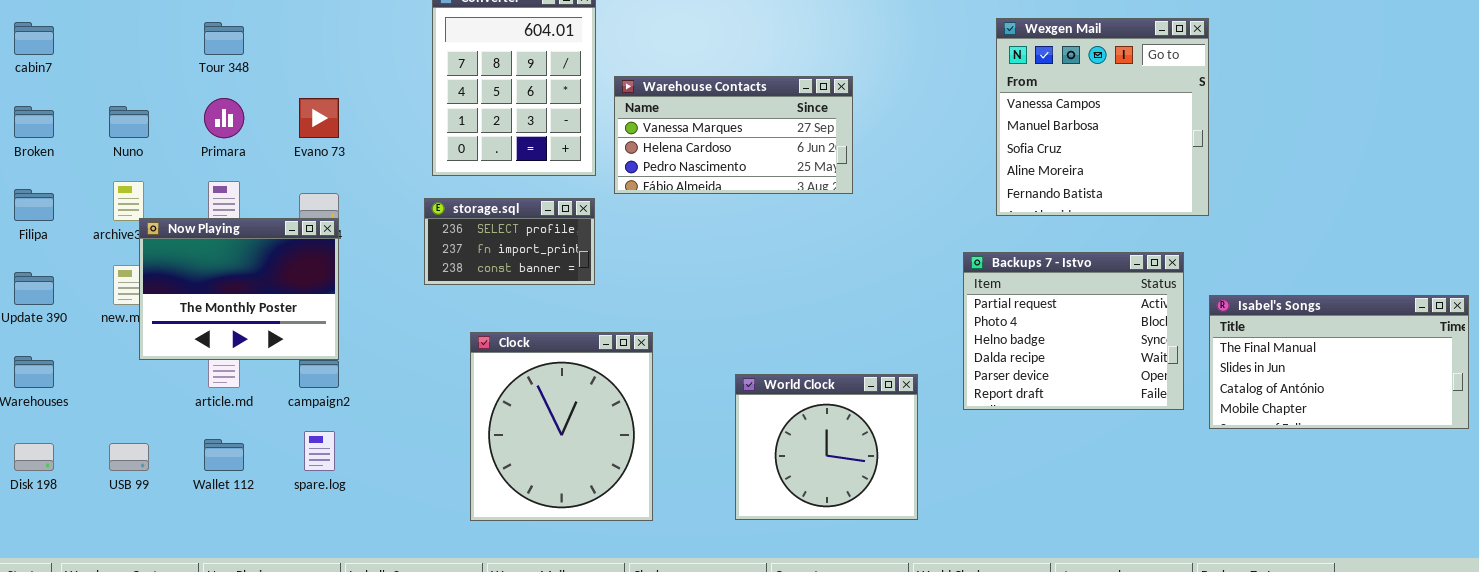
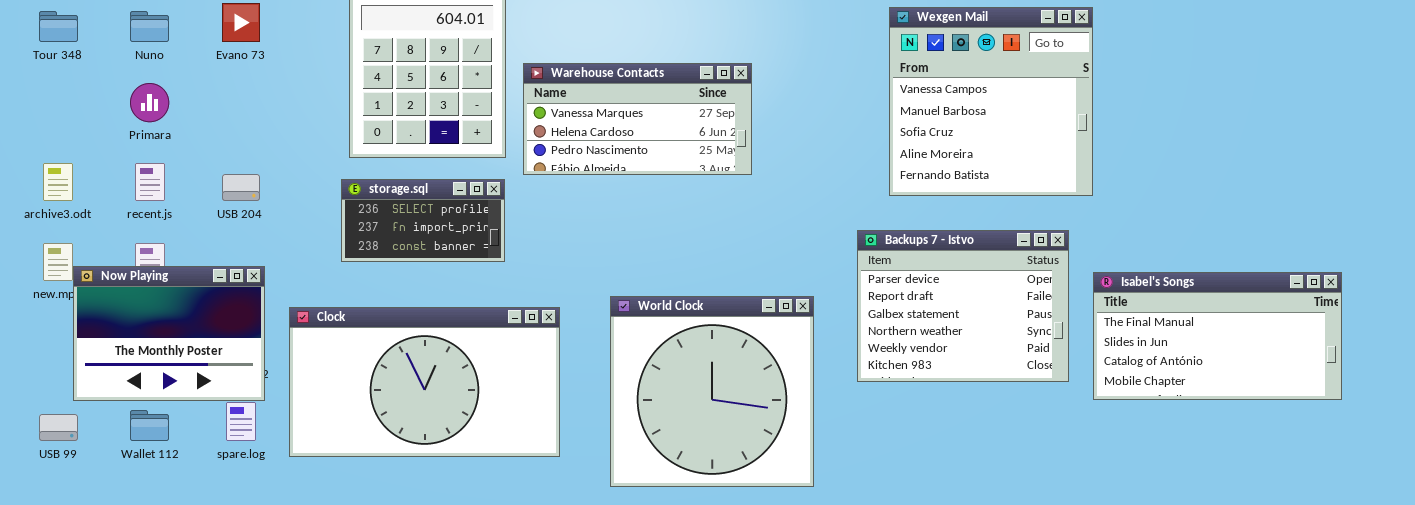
Tour 348: [204,22,244,55] -> [39,11,78,42], moved
Evano 73: [299,98,339,138] -> [222,3,260,42], moved
Nuno: [109,106,149,138] -> [130,11,169,42], moved
Now Playing: [139,218,339,360] -> [73,266,265,401], moved
Backups 7 - Istvo: [963,252,1184,410] -> [857,230,1069,382], scrolled down 4 rows
Clock: [470,332,653,521] -> [289,307,560,457], resized
World Clock: [735,374,918,520] -> [610,296,814,487], resized

